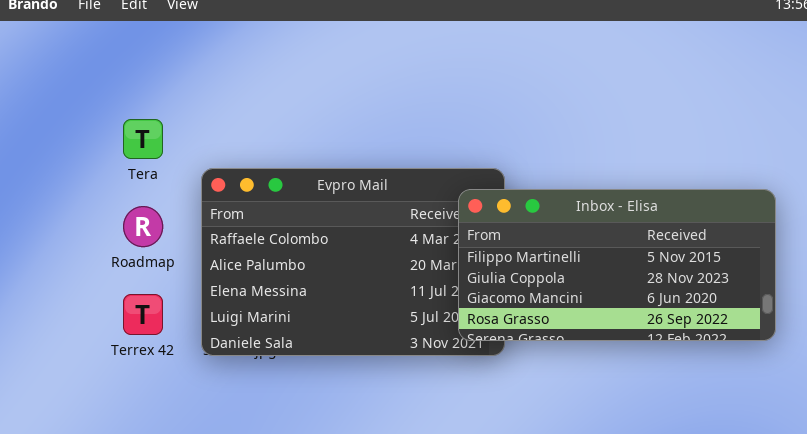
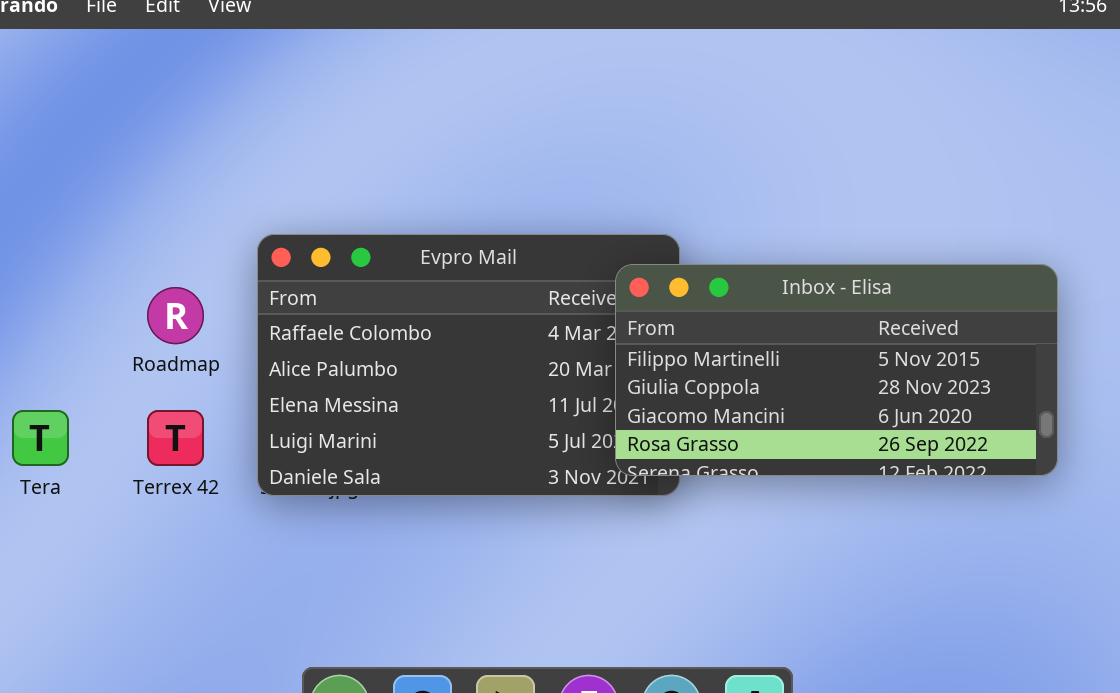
Tera: [123,119,163,159] -> [12,410,69,466], moved

